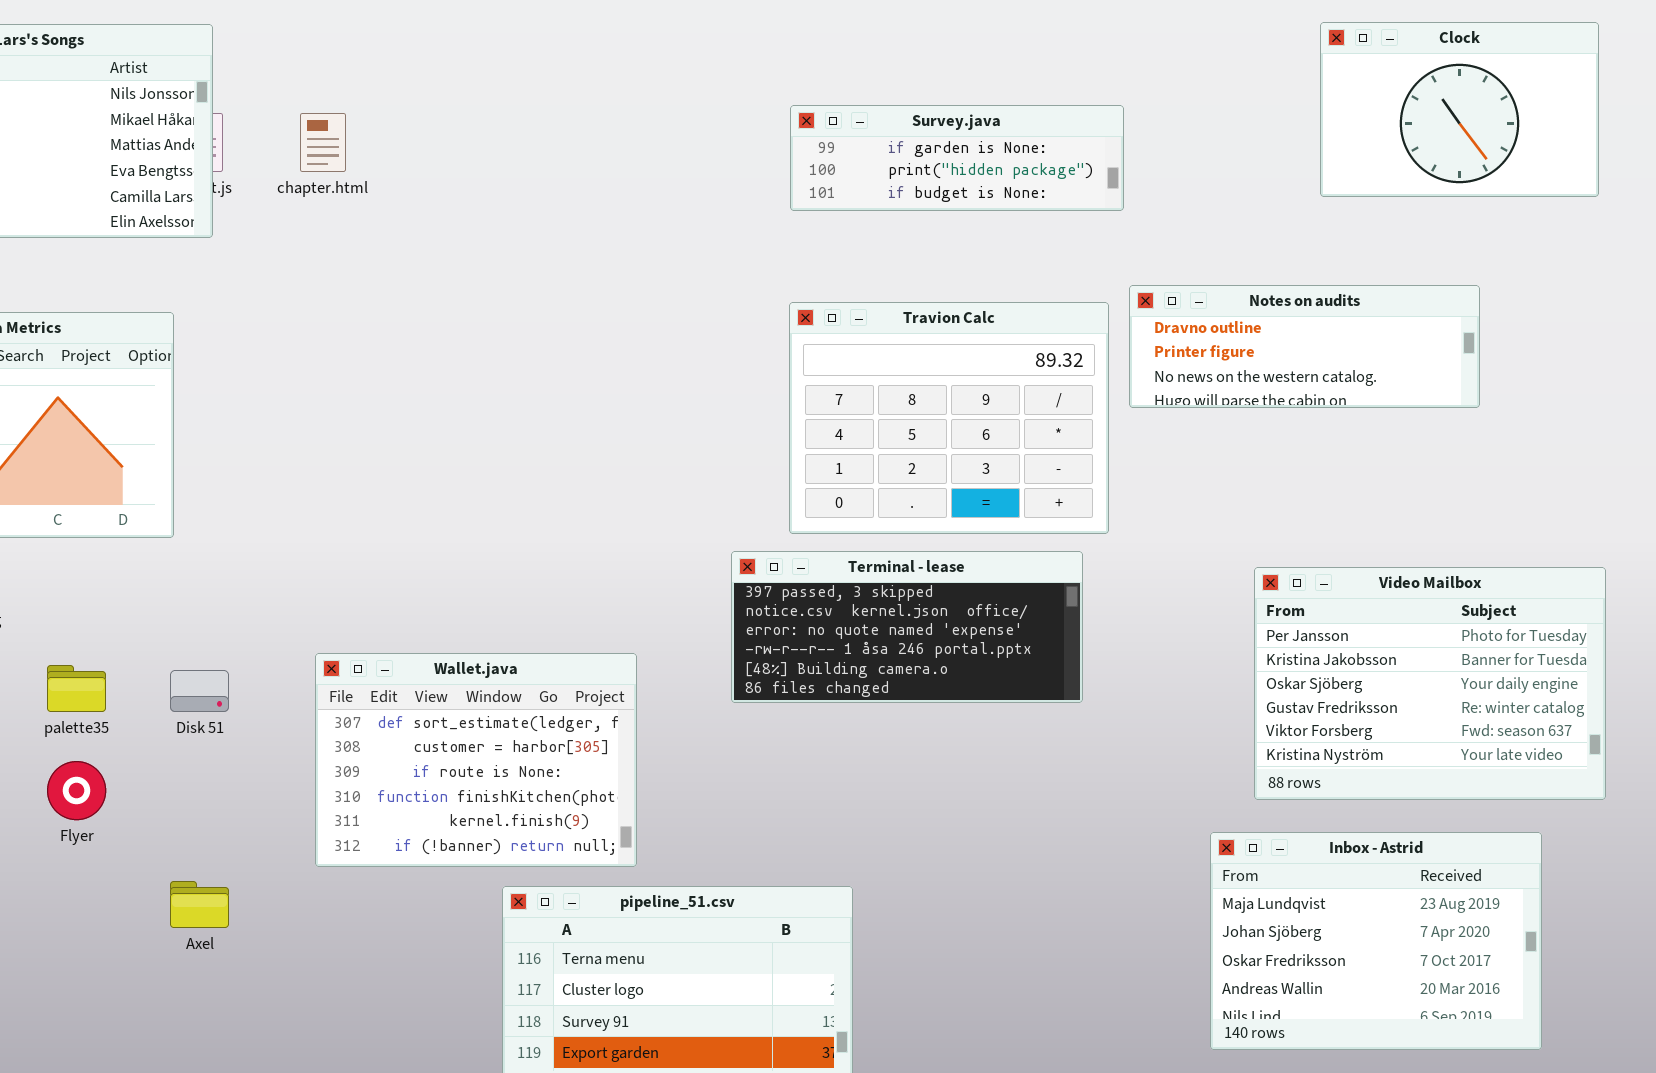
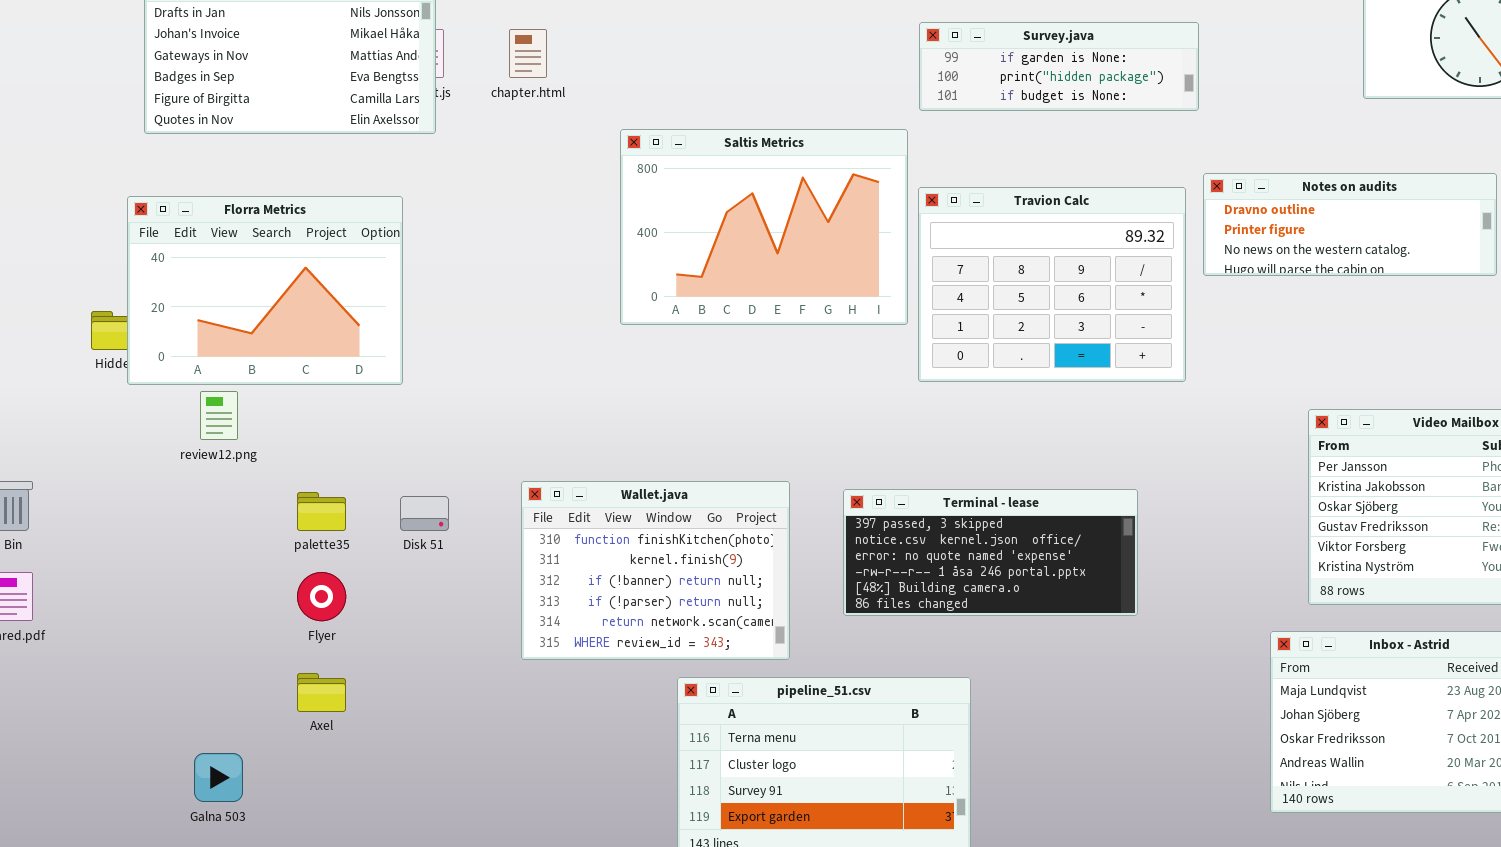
Saltis Metrics: none -> [620,129,908,325], opened
Terminal - lease: [731,551,1083,703] -> [843,489,1138,616], moved
Wallet.java: [315,653,637,867] -> [521,481,790,660], scrolled down 3 rows
Axel: [170,881,229,928] -> [297,673,346,712], moved

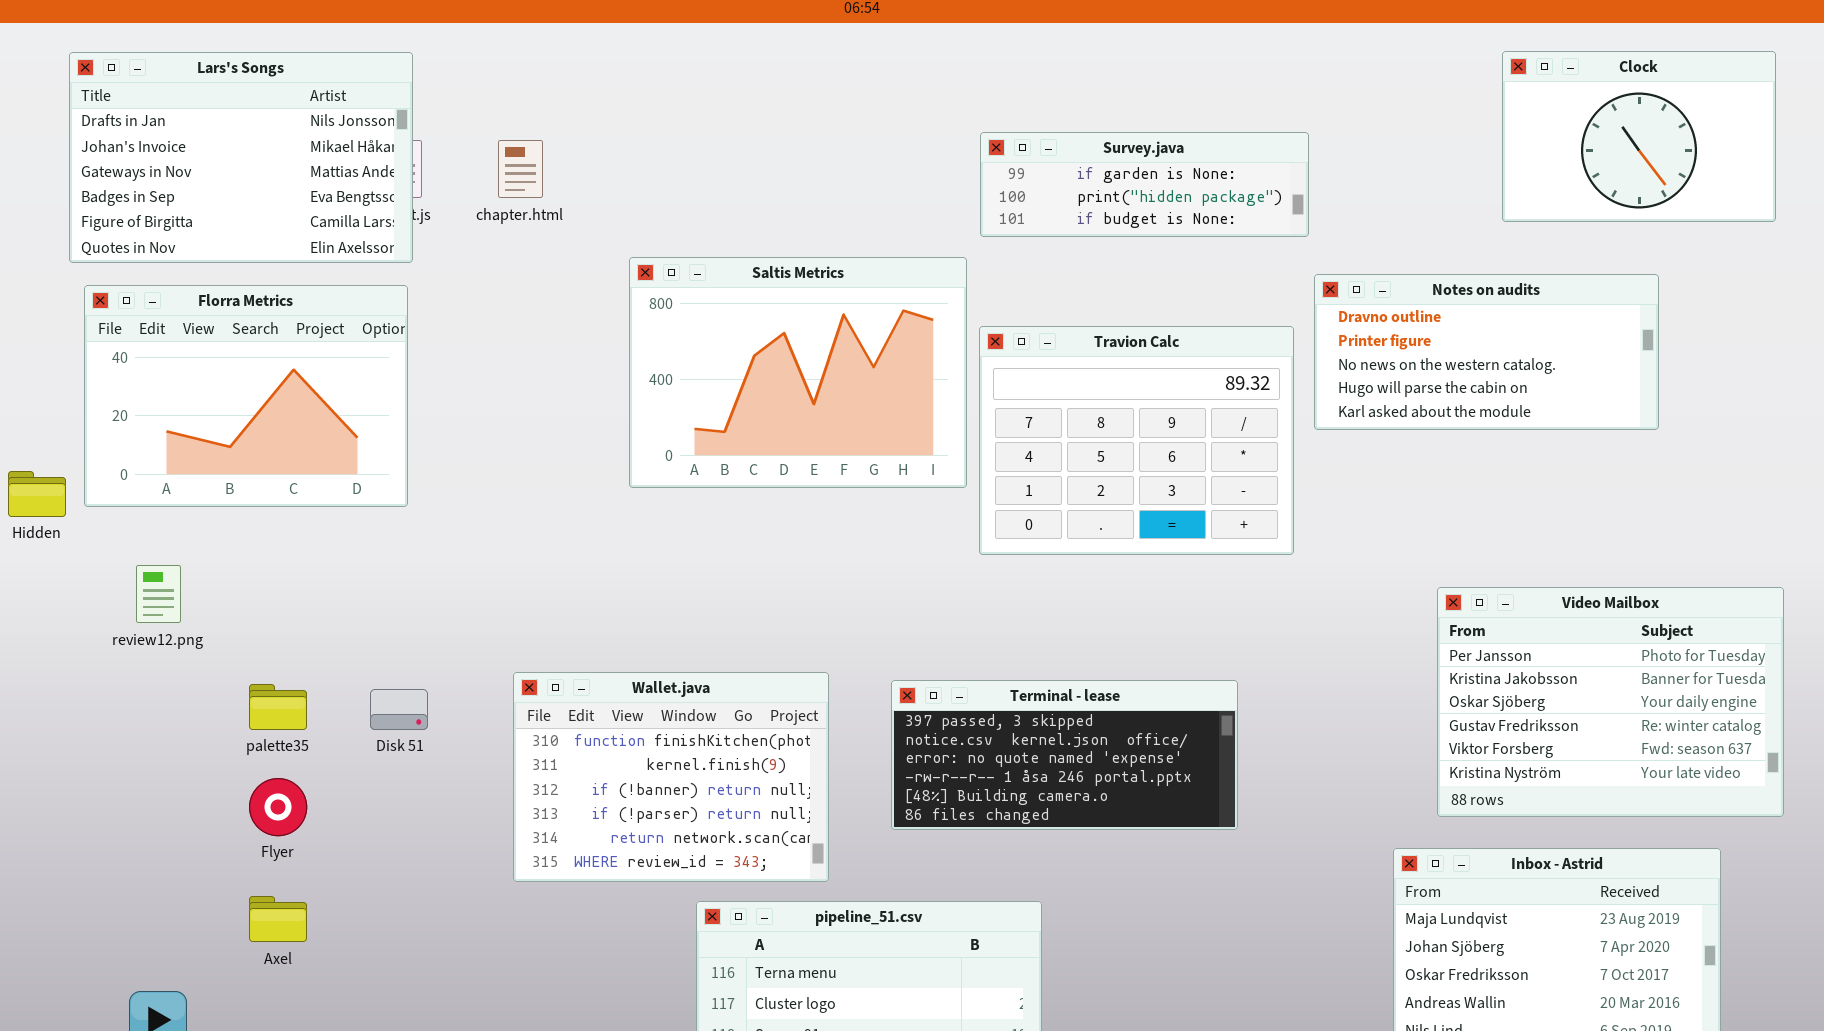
Notes on audits: [1203,173,1497,276] -> [1314,274,1659,430], resized
Florra Metrics: [127,196,403,385] -> [84,285,408,507], moved

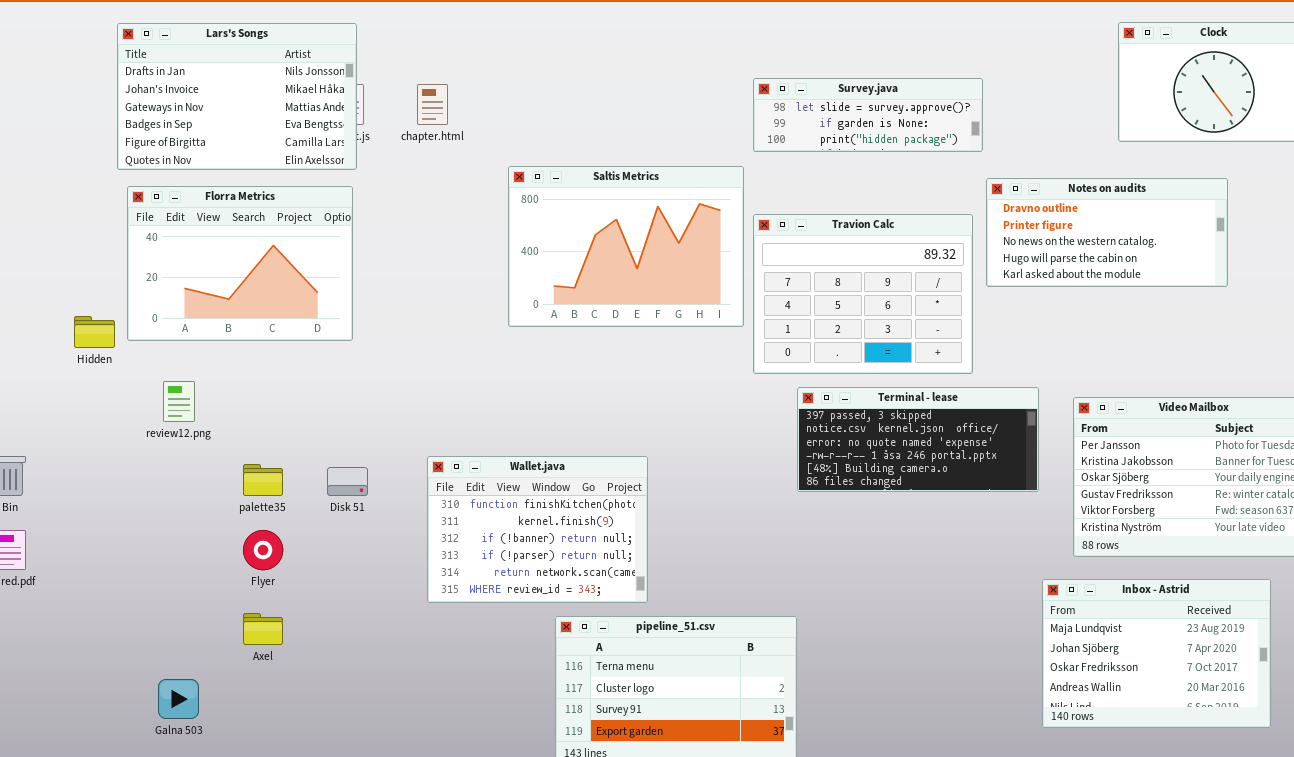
Survey.java: [980,132,1309,237] -> [753,78,983,152], scrolled up 1 row
Terminal - lease: [891,680,1238,830] -> [797,387,1039,492], moved

